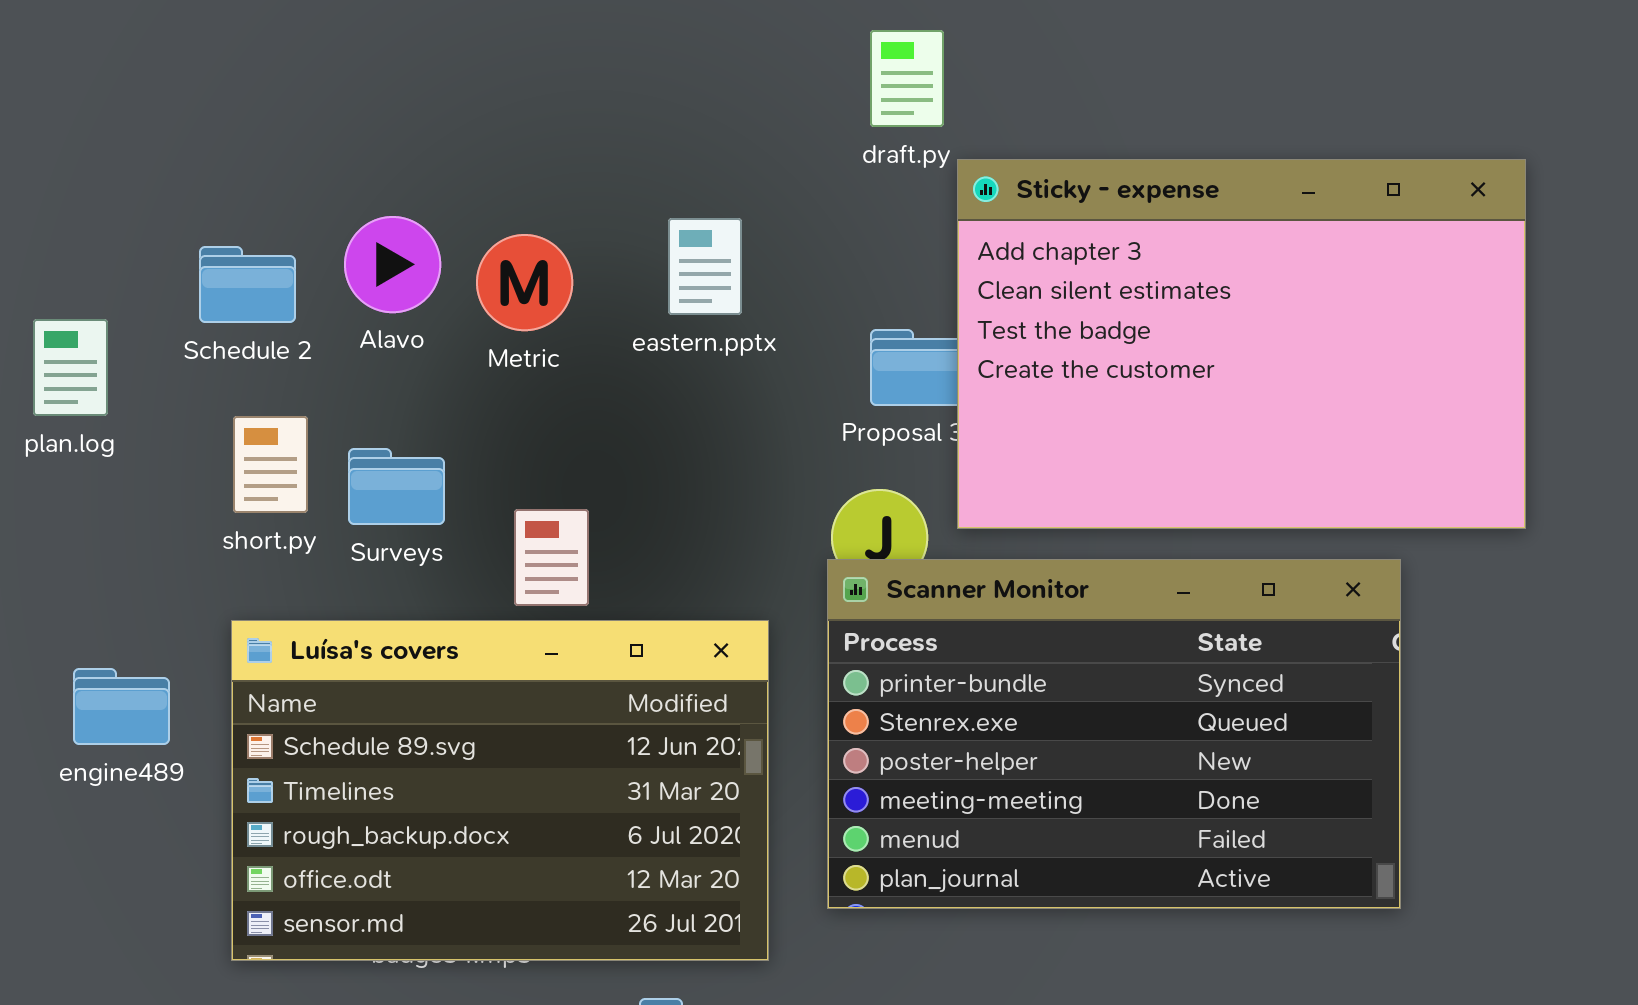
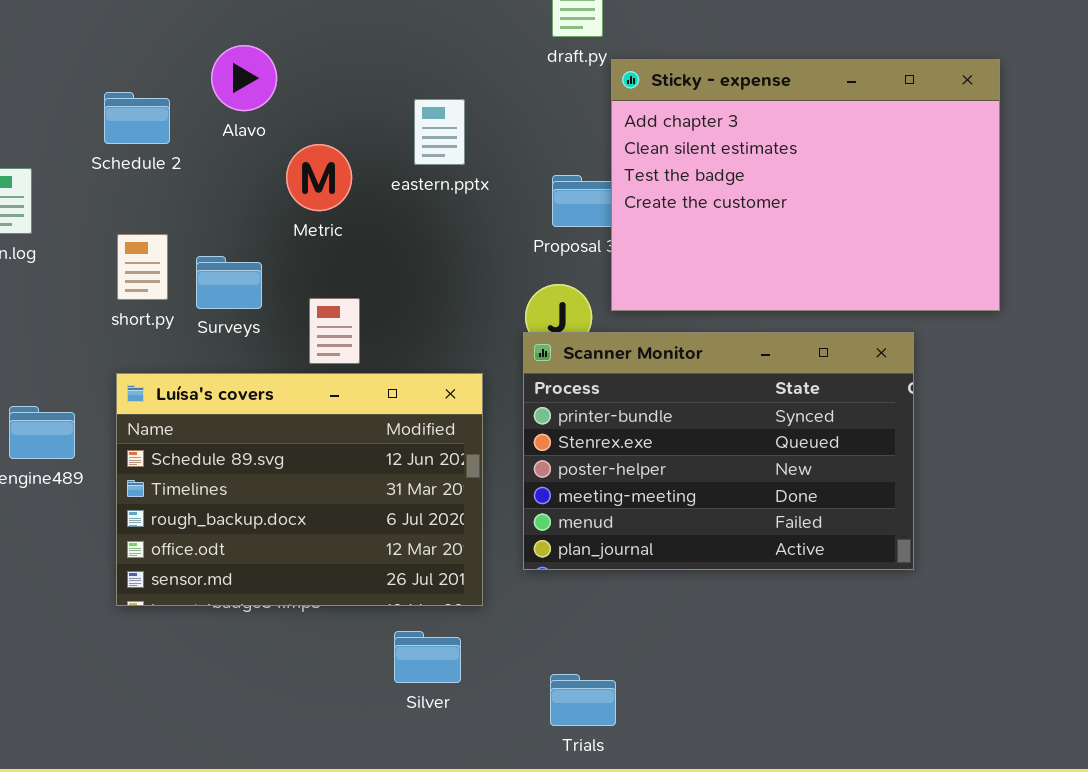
Alavo: [344,216,441,313] -> [211,45,277,111], moved
Metric: [476,234,573,331] -> [286,144,352,211], moved
Schedule 2: [199,246,296,323] -> [104,92,170,144], moved

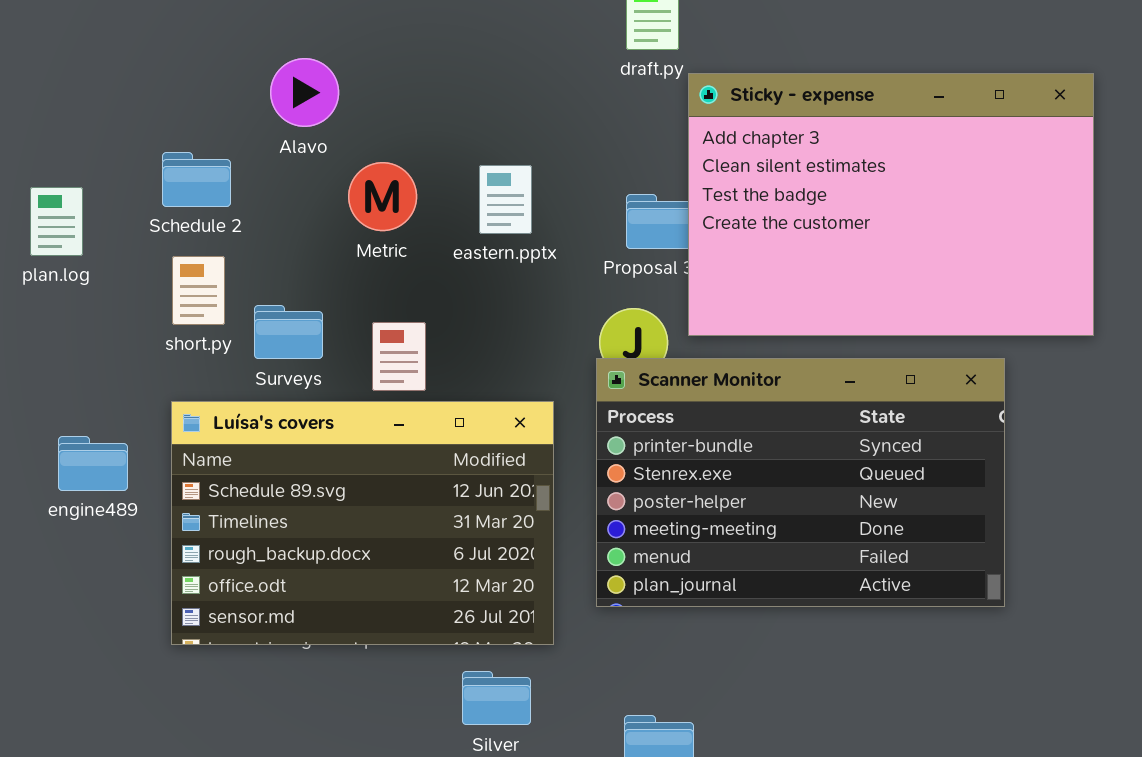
Schedule 2: [104,92,170,144] -> [162,152,231,207], moved
eastern.pptx: [414,99,465,165] -> [479,165,532,234], moved
Surveys: [196,256,262,309] -> [254,305,323,359], moved

